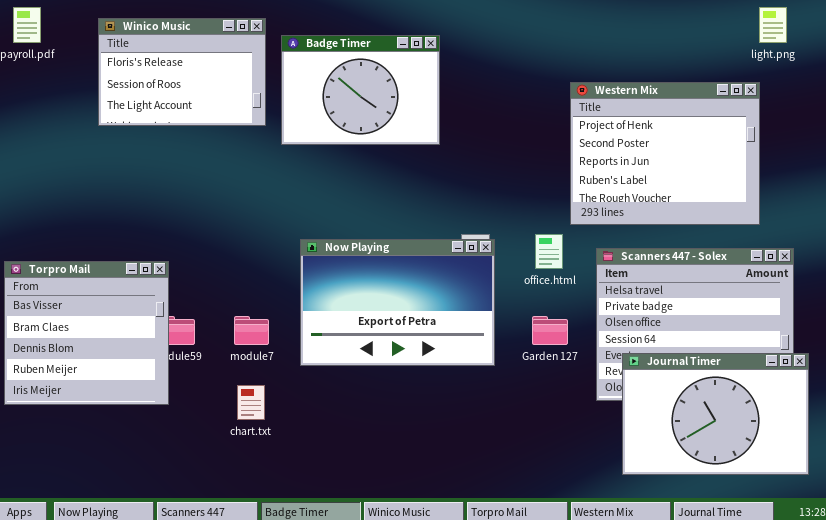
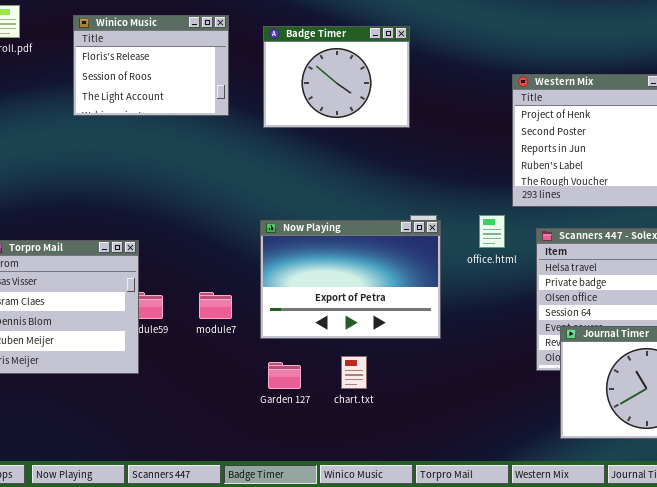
Badge Timer: [281,35,440,145] -> [263,26,410,128], moved
Garden 127: [532,316,568,345] -> [268,362,301,389], moved
chart.txt: [237,385,265,420] -> [341,356,367,389], moved

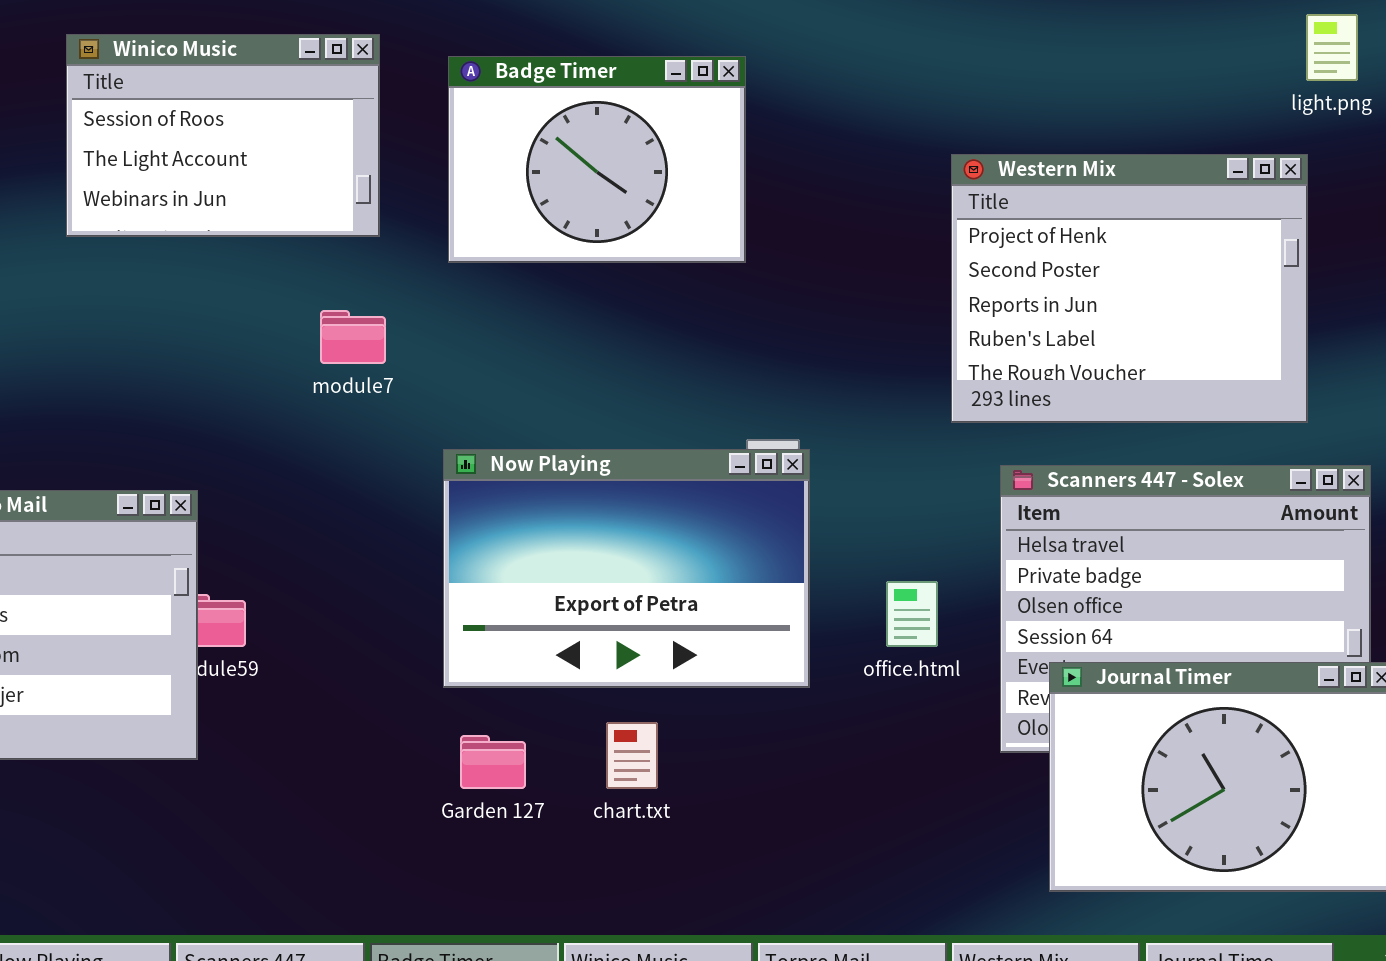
Winico Music: [73,15,229,116] -> [66,34,380,237], scrolled down 1 row
office.html: [479,215,505,248] -> [886,581,938,647], moved
module7: [199,292,232,319] -> [320,310,386,364], moved

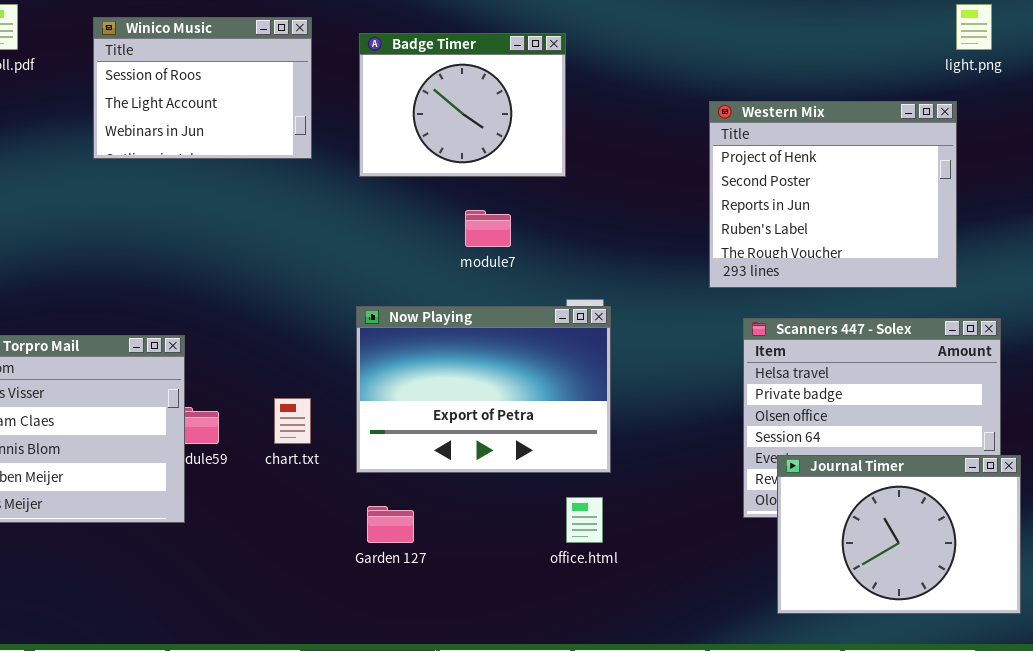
module7: [320,310,386,364] -> [465,210,511,247], moved
office.html: [886,581,938,647] -> [566,497,603,543], moved
chart.txt: [606,722,658,789] -> [274,398,311,444], moved

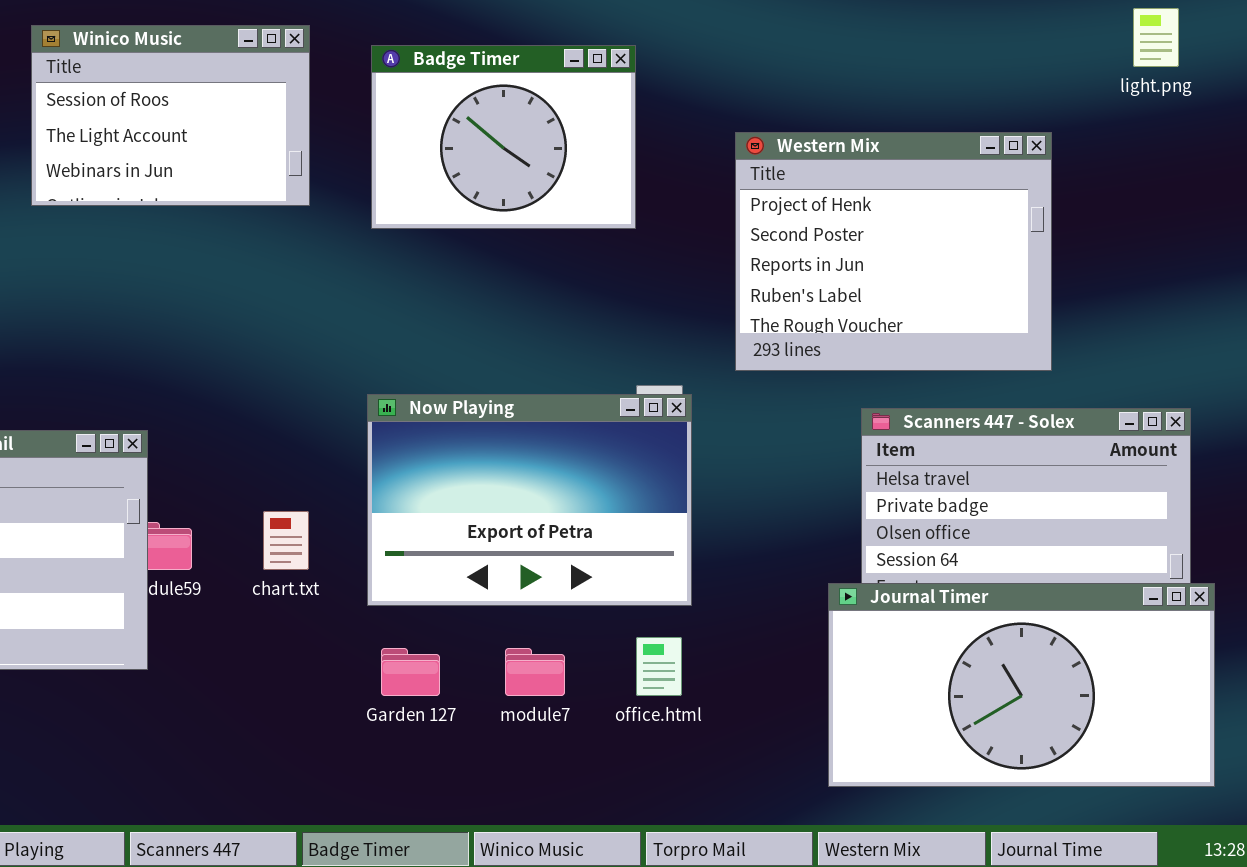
Western Mix: [709,101,957,288] -> [735,132,1052,371], moved
module7: [465,210,511,247] -> [505,648,565,696], moved
Journal Timer: [777,455,1021,614] -> [828,583,1215,787], resized

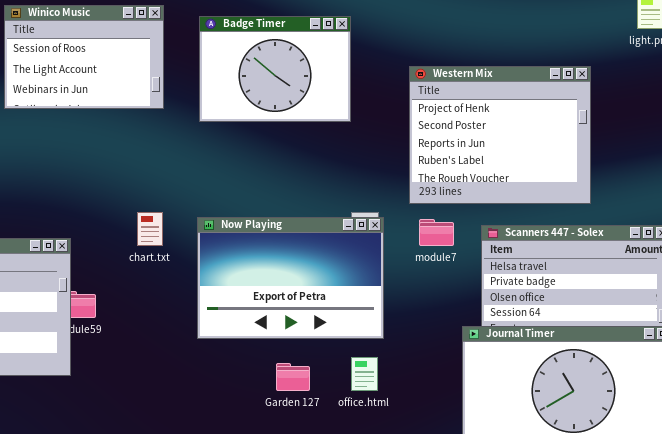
chart.txt: [263,511,309,570] -> [137,212,163,246], moved
Garden 127: [381,648,440,696] -> [276,363,310,391], moved
module7: [505,648,565,696] -> [419,219,454,246], moved

